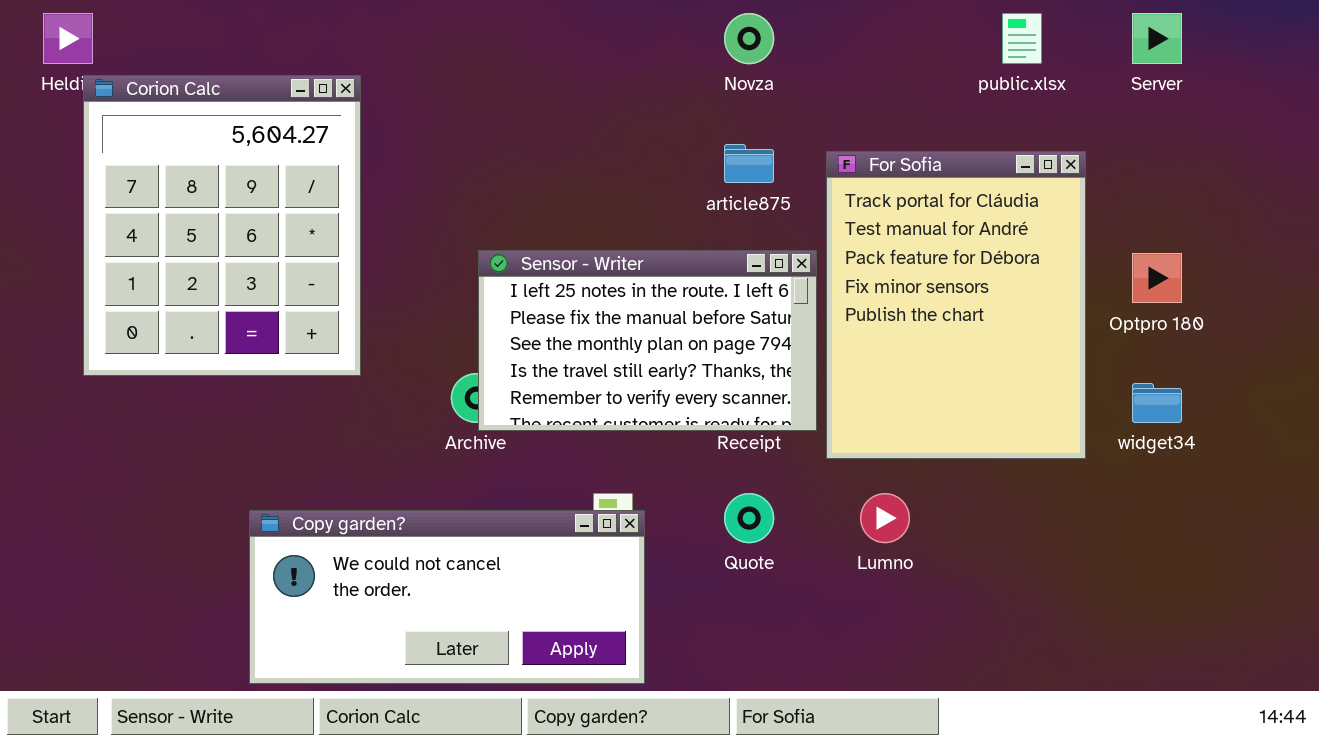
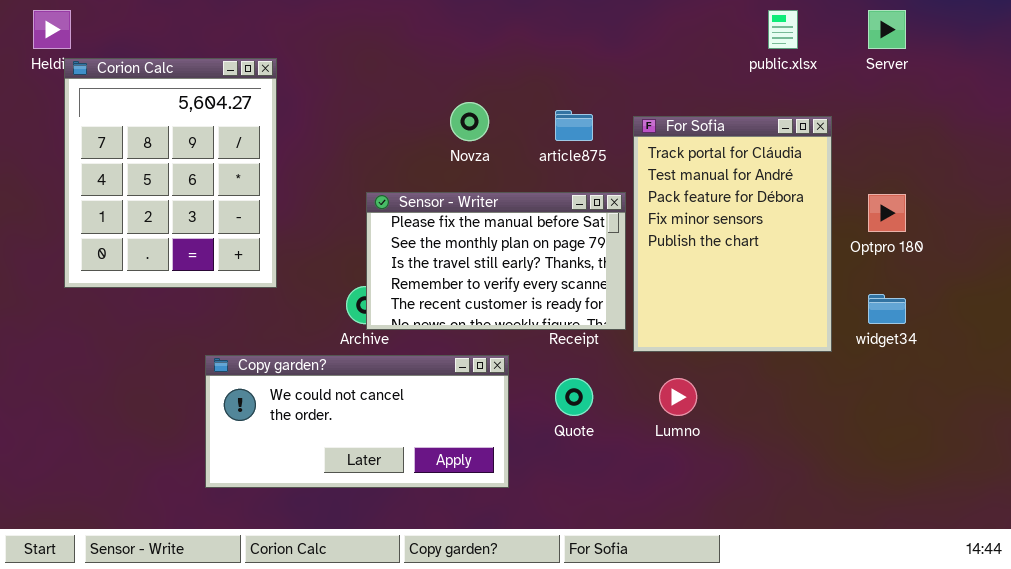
Novza: [724,13,774,64] -> [450,102,489,141], moved
Sensor - Writer: [478,250,817,431] -> [366,192,626,330], scrolled down 1 row
Copy garden?: [249,510,645,684] -> [205,355,509,488], moved

